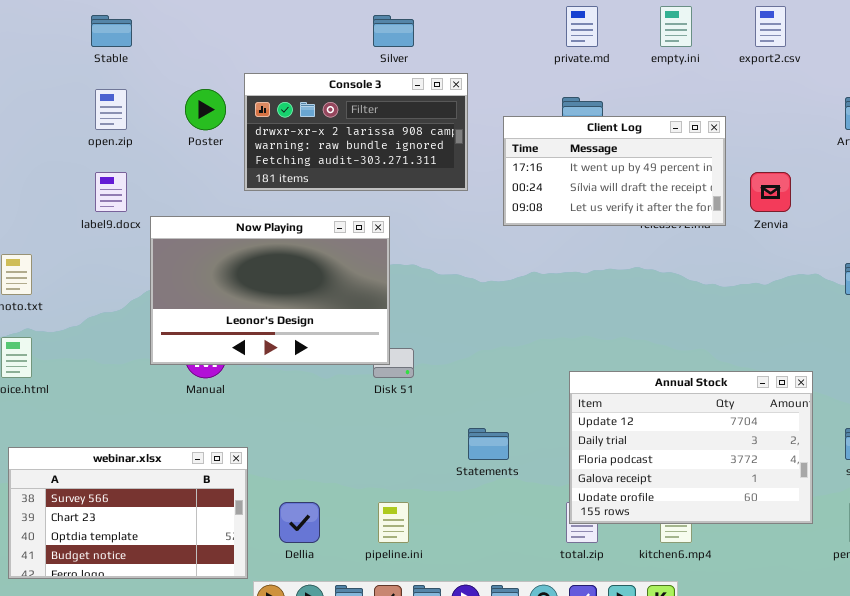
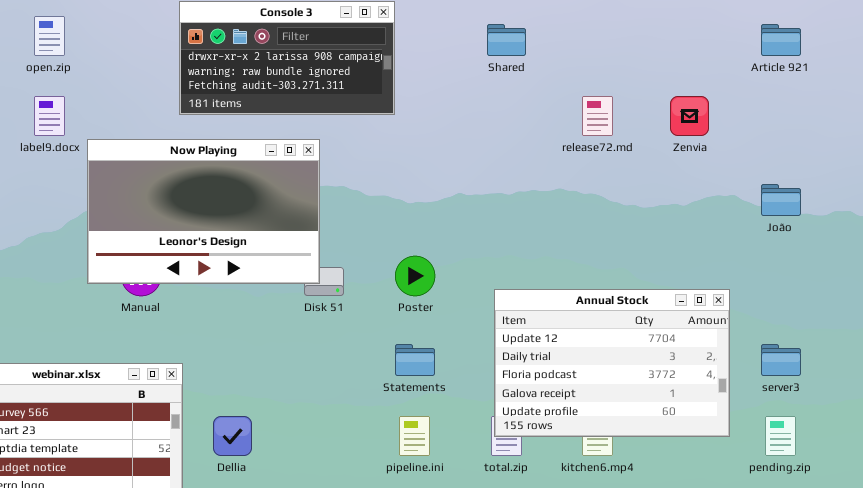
Poster: [185,89,226,130] -> [395,256,435,296], moved
Client Log: [503,116,726,226] -> none, closed
pipeline.ini: [378,502,409,543] -> [399,416,430,456], moved

